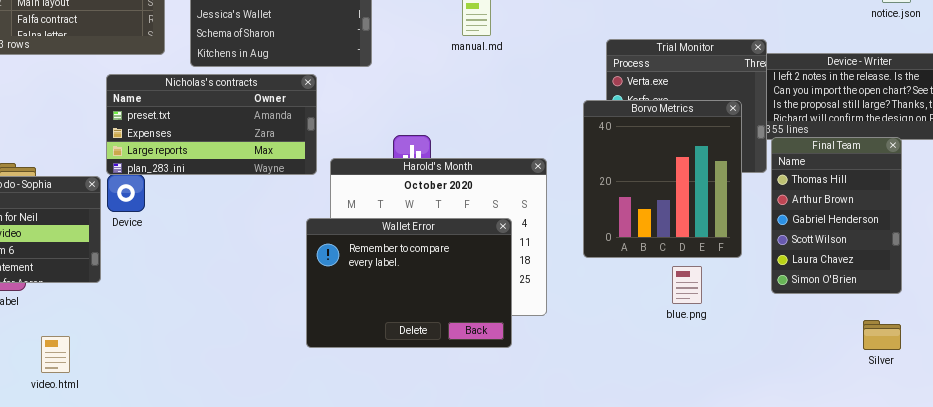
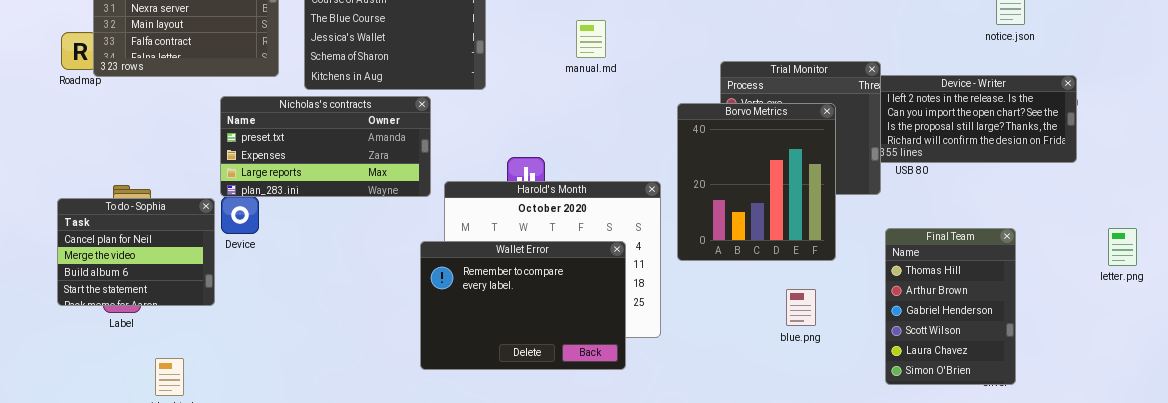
Borvo Metrics: [583,100,742,258] -> [677,103,836,261], moved
Final Team: [771,137,902,294] -> [885,228,1016,385], moved

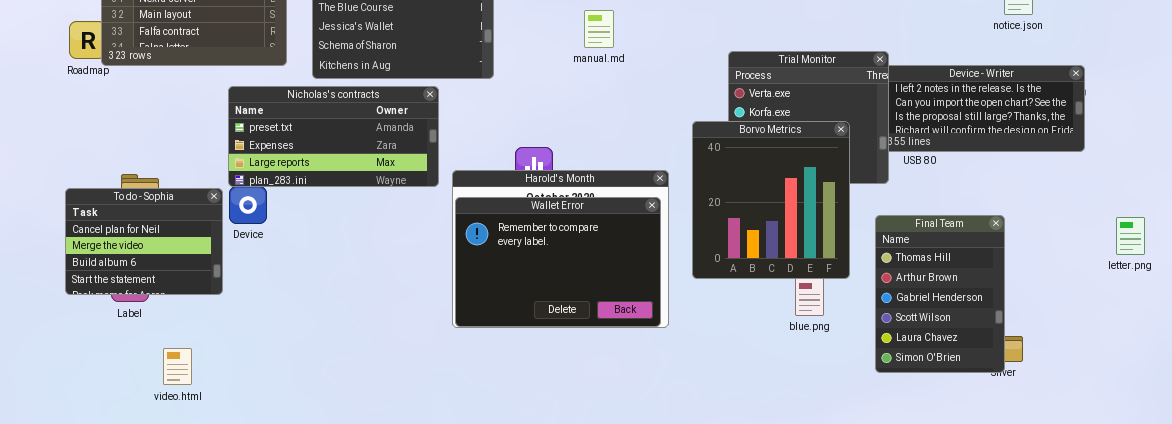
Borvo Metrics: [677,103,836,261] -> [692,121,850,279], moved
Final Team: [885,228,1016,385] -> [875,215,1005,373], moved
Wallet Error: [420,241,626,370] -> [455,197,661,327], moved

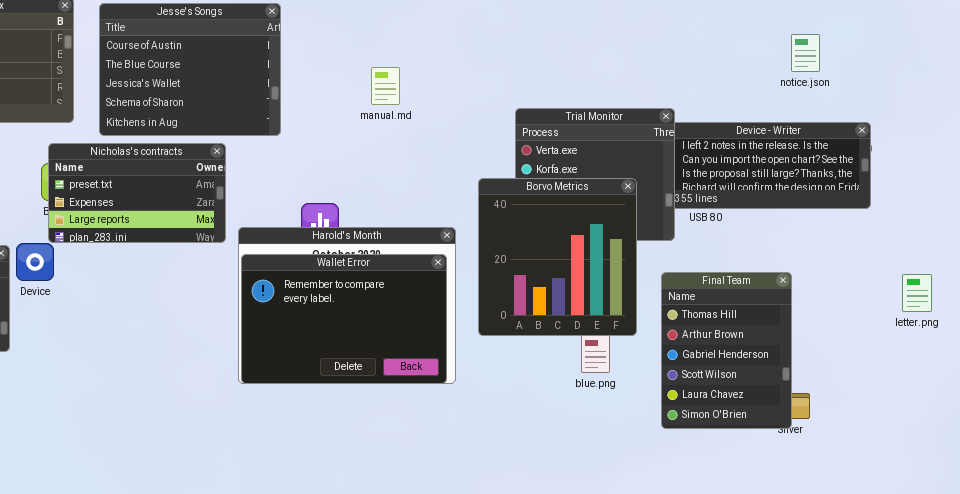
Nicholas's contracts: [228,86,439,187] -> [48,143,226,243], resized

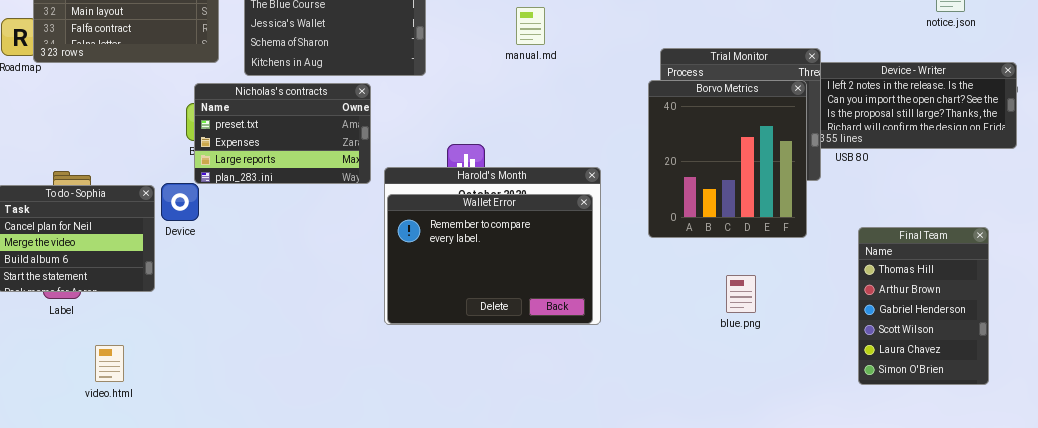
Borvo Metrics: [478,178,637,336] -> [648,80,807,238], moved
Final Team: [661,272,792,429] -> [858,227,989,385], moved

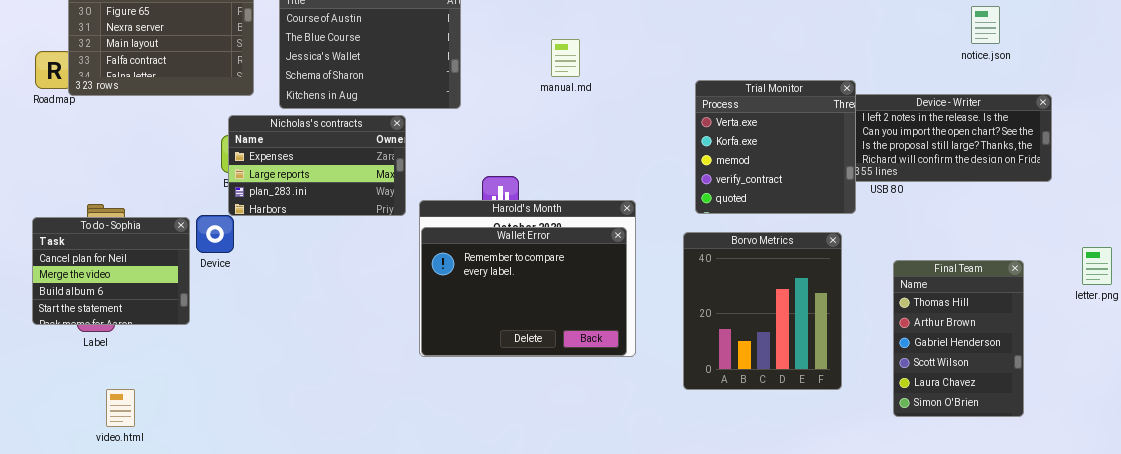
Borvo Metrics: [648,80,807,238] -> [683,232,842,390], moved
Nicholas's contracts: [194,83,371,184] -> [228,115,406,216], scrolled down 1 row
video.html: [95,345,124,382] -> [106,389,135,427], moved

